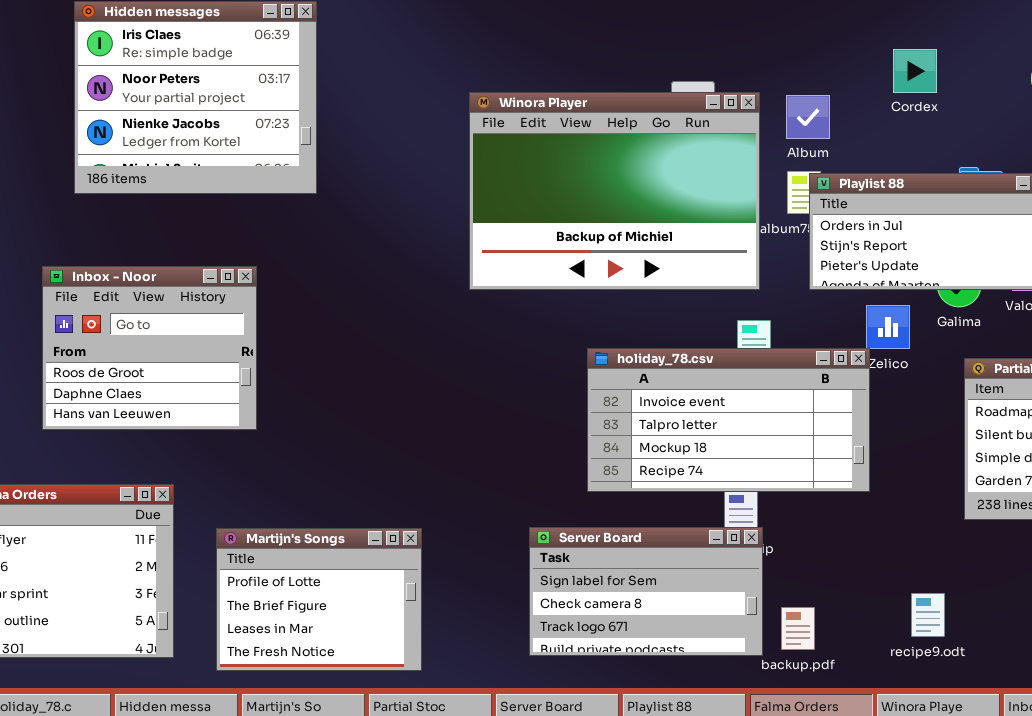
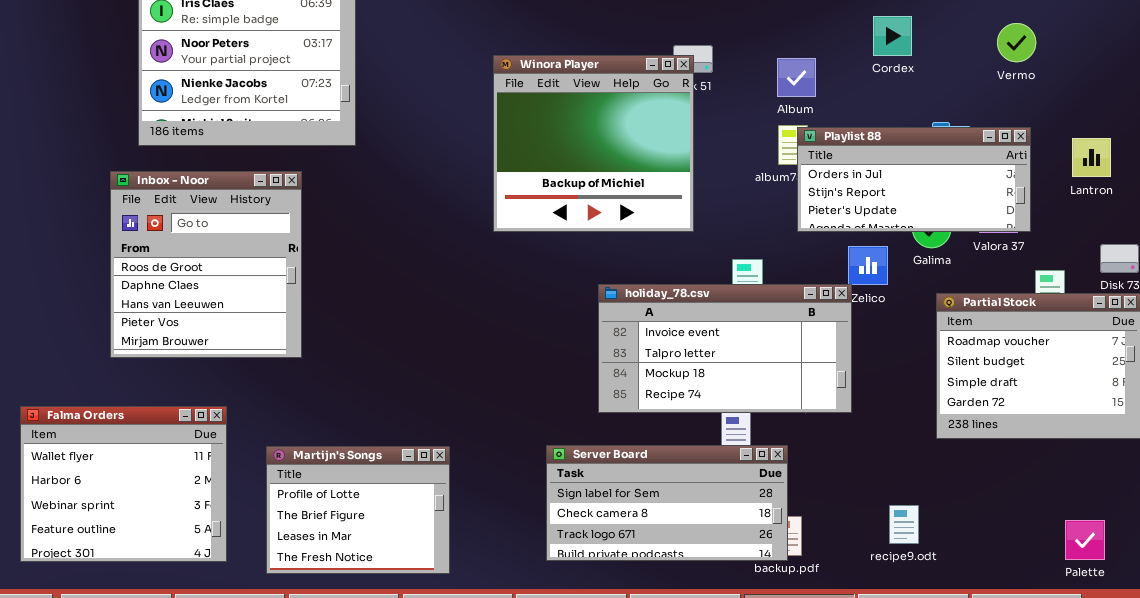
Winora Player: [469,92,760,290] -> [493,55,694,232], resized
Inbox - Noor: [42,266,257,430] -> [110,171,302,358], resized
Server Board: [529,527,763,656] -> [546,445,788,561], resized

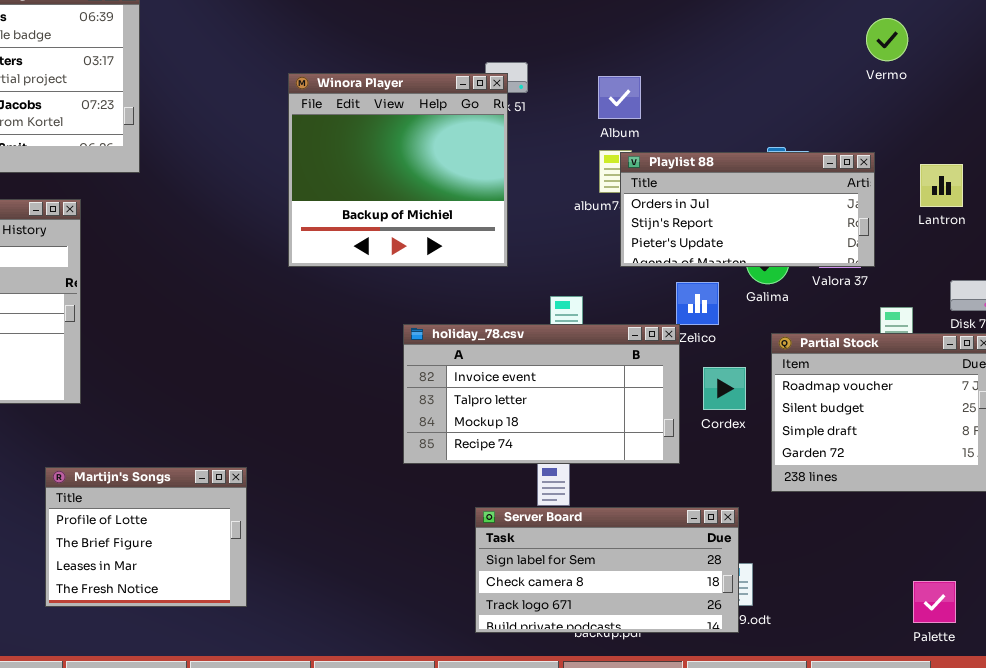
Cordex: [873,16,912,56] -> [703,367,746,410], moved
Vermo: [997,23,1036,62] -> [866,18,908,61], moved
Server Board: [546,445,788,561] -> [475,507,739,633], moved
Martijn's Songs: [266,446,450,574] -> [45,467,247,607], moved

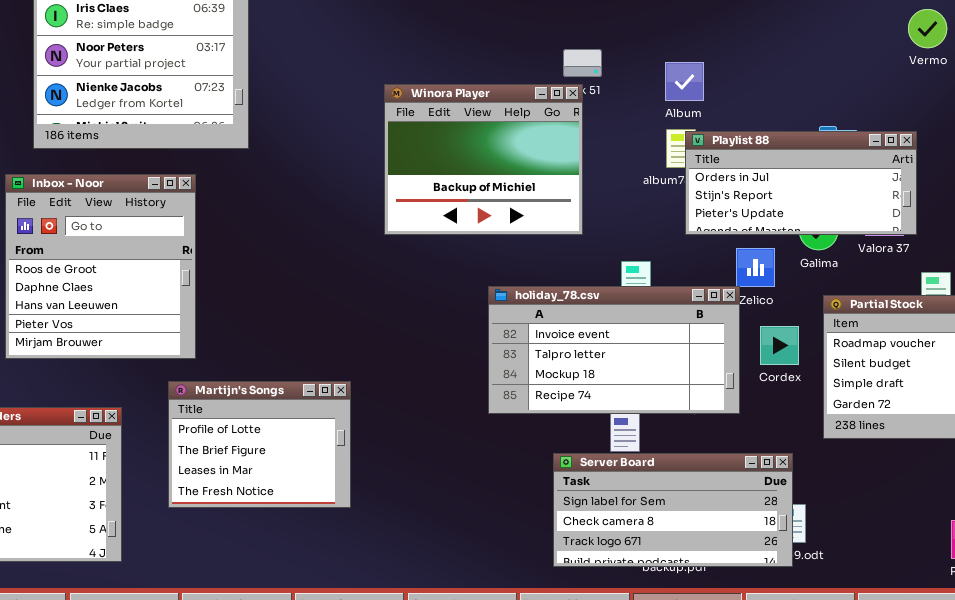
Winora Player: [288,73,508,267] -> [384,84,583,235], resized
Martijn's Songs: [45,467,247,607] -> [168,381,351,508], moved

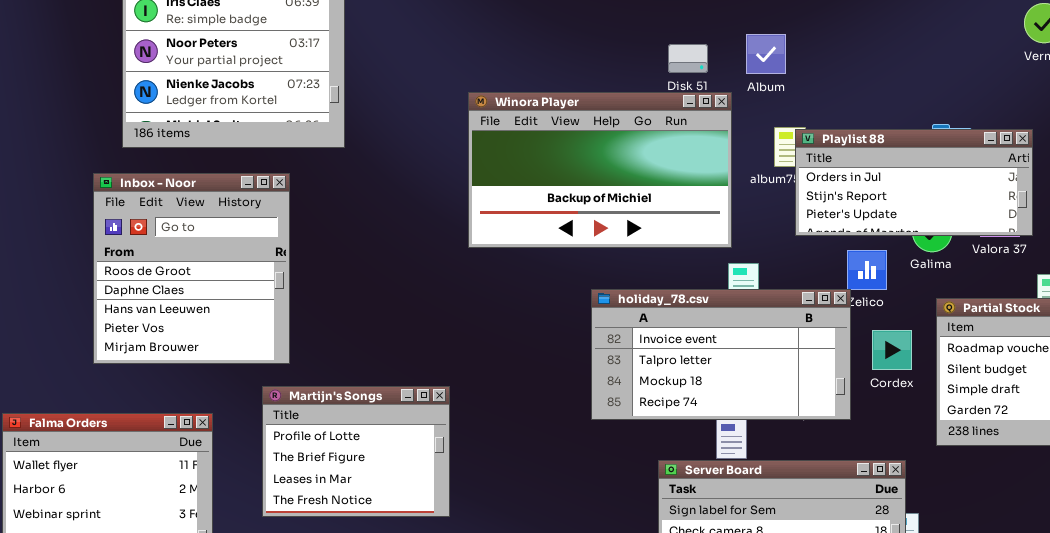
Album: [665,62,704,101] -> [746,34,786,74], moved
Winora Player: [384,84,583,235] -> [468,92,732,248], moved, resized

